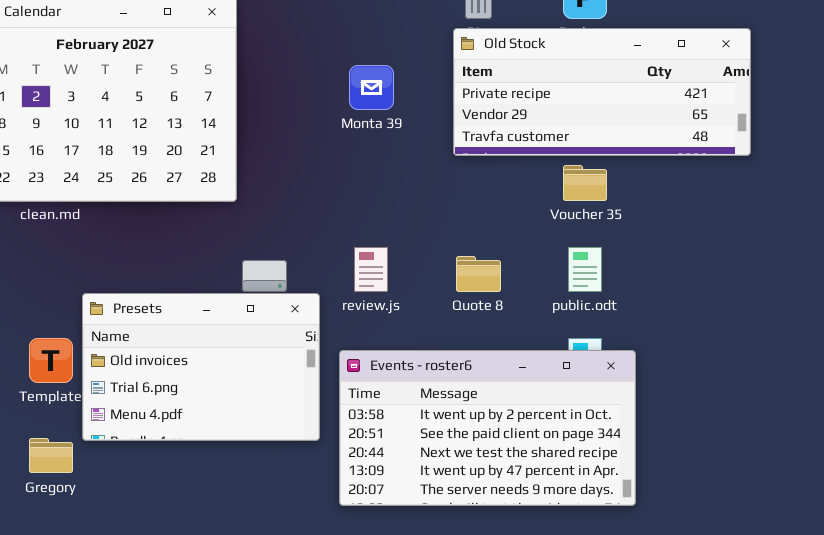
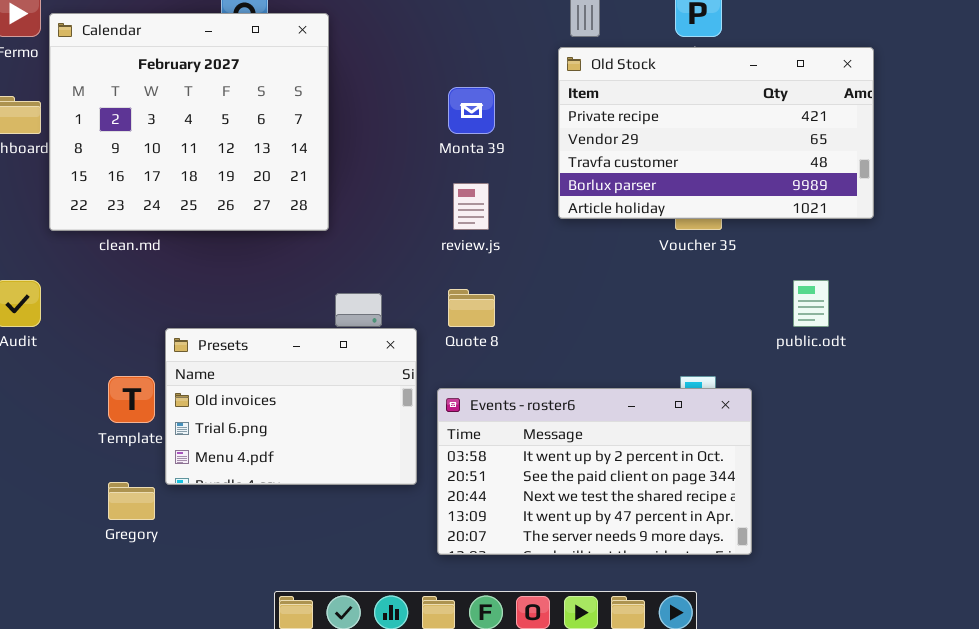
Old Stock: [453,28,751,156] -> [558,47,874,219], resized
review.js: [354,247,388,292] -> [453,183,489,230], moved
public.odt: [568,247,602,292] -> [793,280,829,327], moved
Quote 8: [456,256,501,292] -> [448,289,495,327], moved

